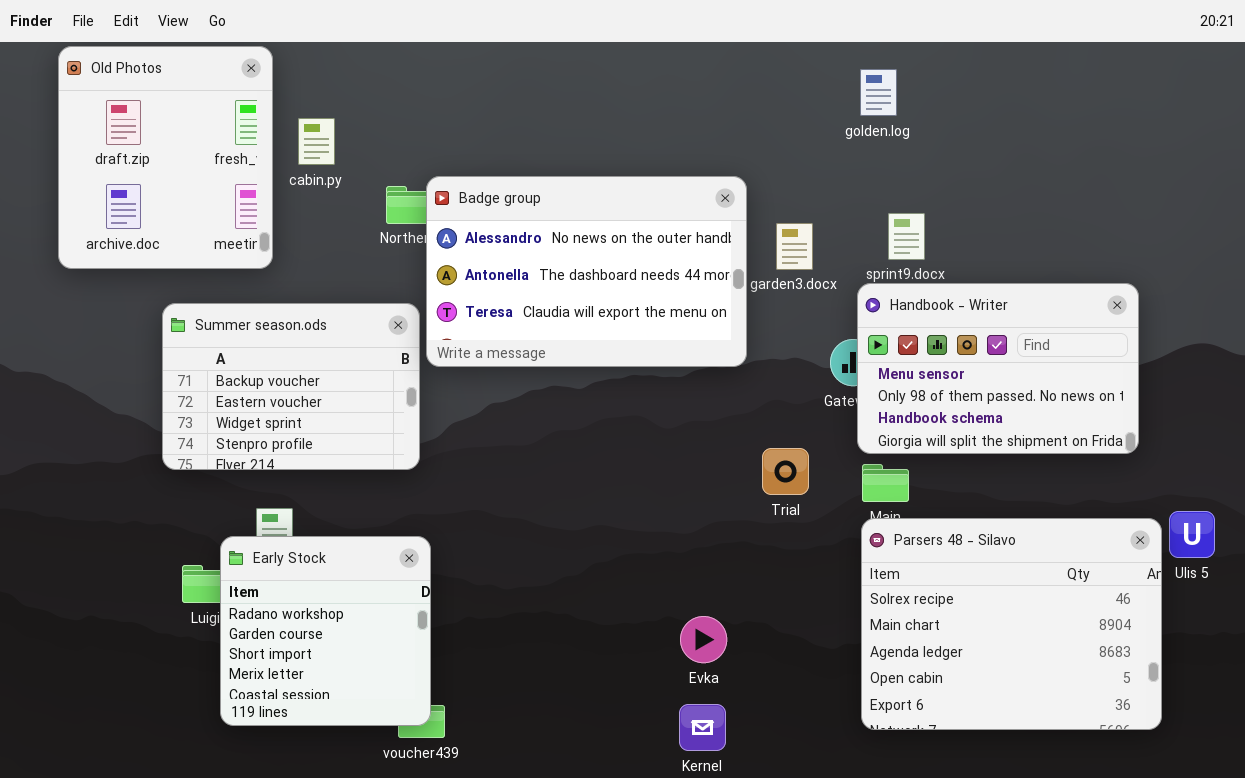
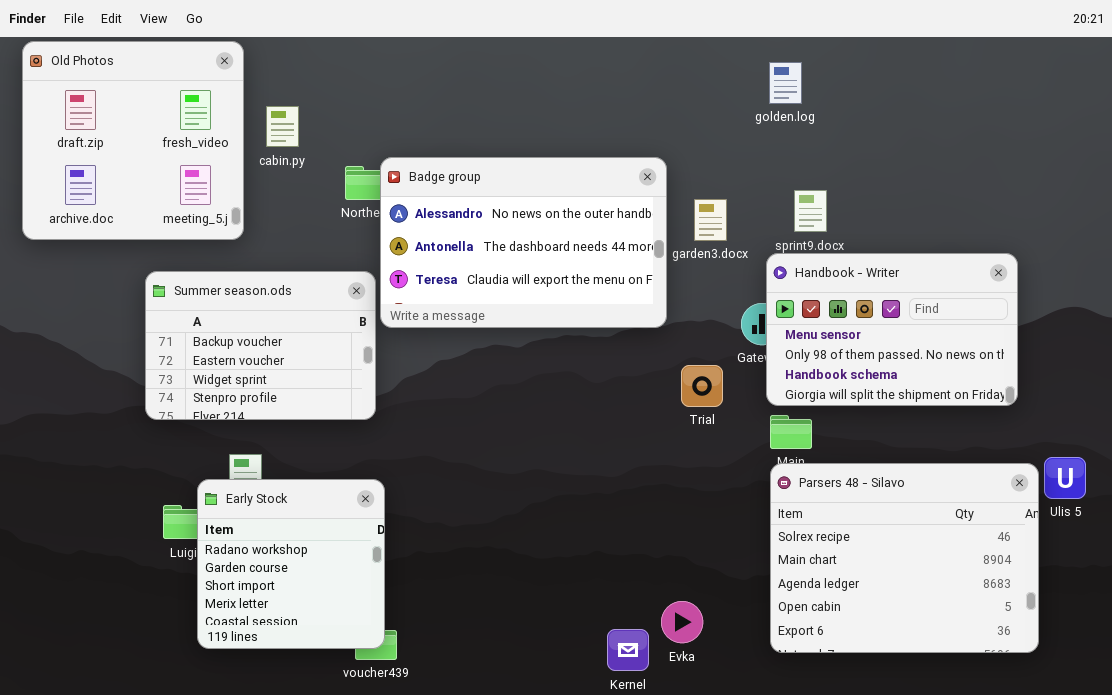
Old Photos: [58,46,273,269] -> [22,41,244,240], resized
Trial: [762,448,809,495] -> [681,365,723,407], moved
Evka: [680,616,727,663] -> [661,601,703,643], moved

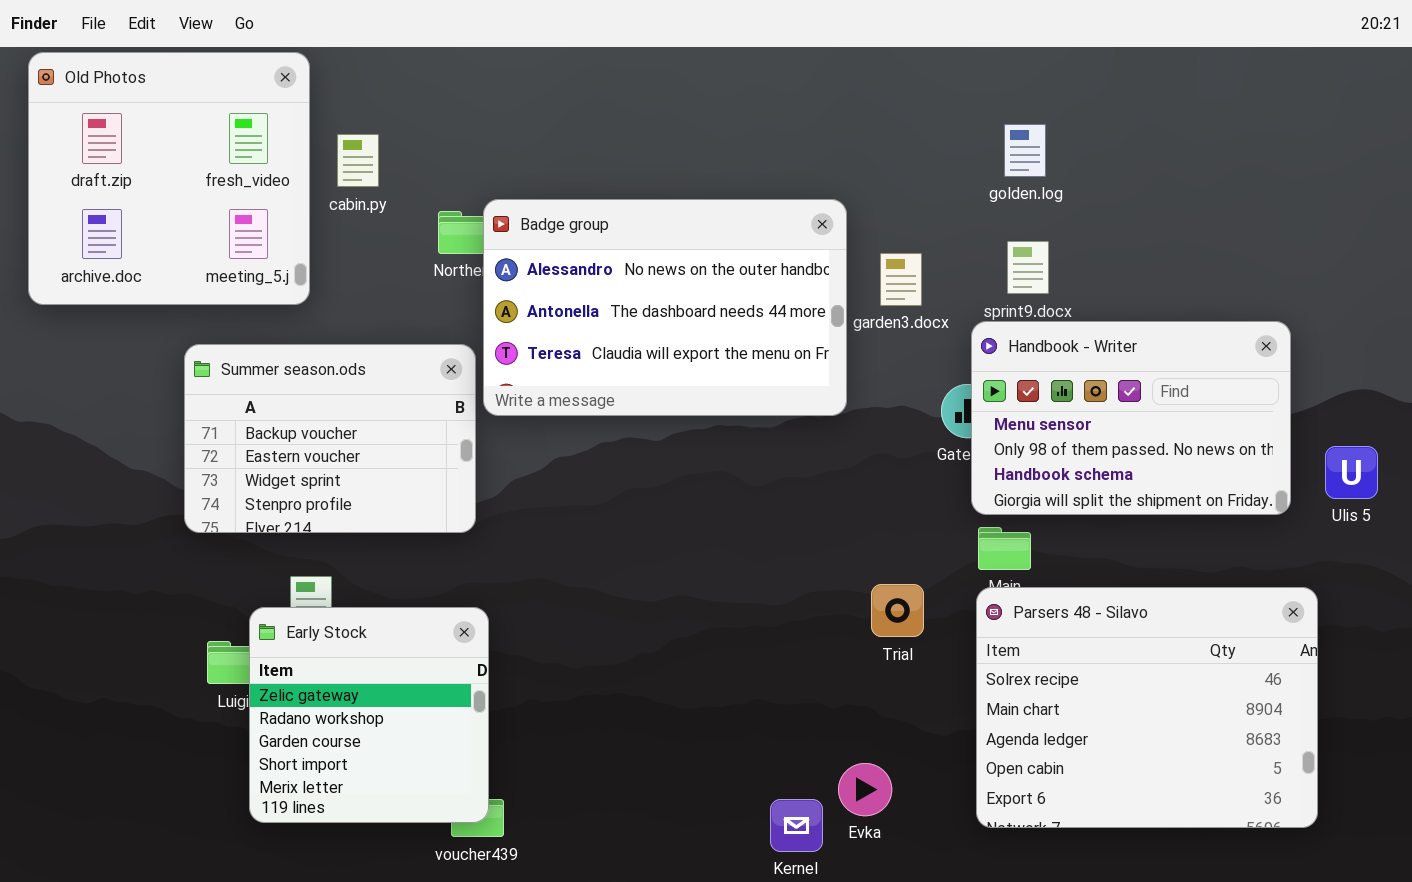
golden.log: [769,62,802,104] -> [1004,124,1046,177], moved
Trial: [681,365,723,407] -> [871,584,924,637], moved
Ulis 5: [1044,457,1086,499] -> [1325,446,1378,499], moved
Early Stock: [197,479,385,649] -> [249,607,489,823], scrolled up 1 row

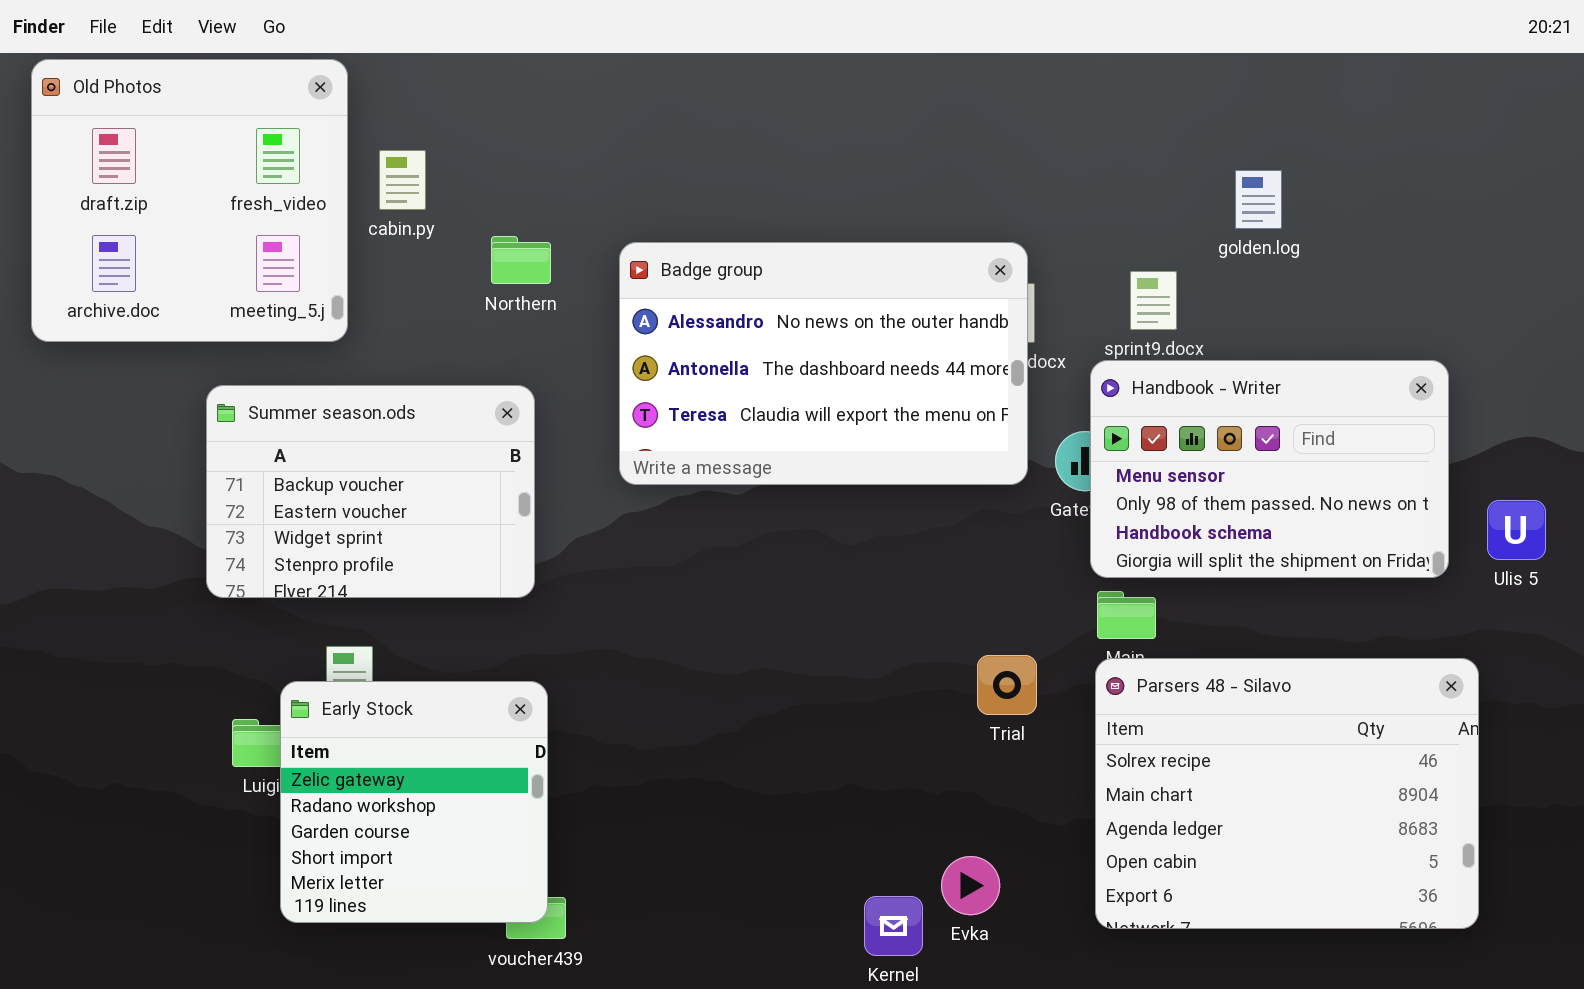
golden.log: [1004,124,1046,177] -> [1235,170,1282,229], moved
Badge group: [483,199,847,416] -> [619,242,1028,485], moved

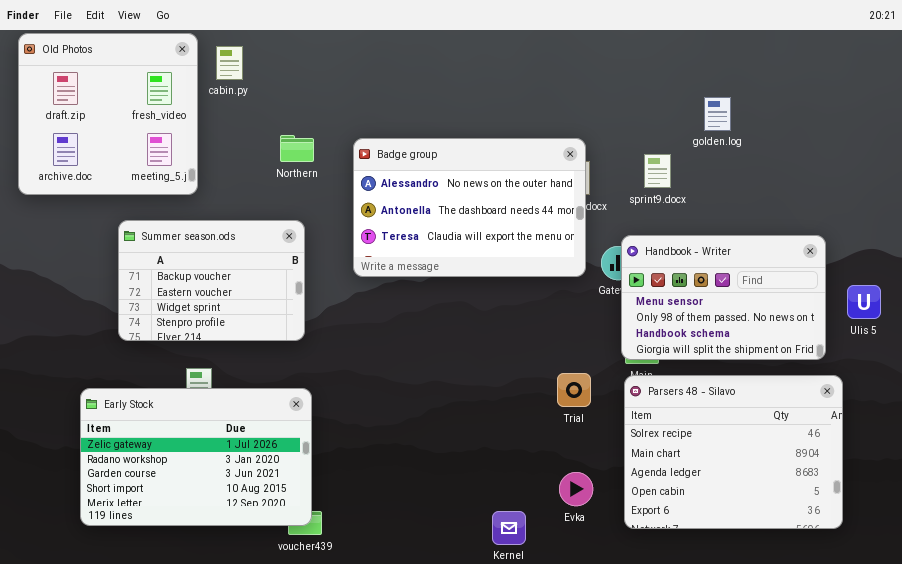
cabin.py: [379,150,426,210] -> [216,46,243,80], moved
Handbook - Writer: [1090,360,1449,578] -> [621,235,826,360], moved
Early Stock: [280,681,548,923] -> [80,388,312,526], resized
Evka: [941,856,1000,915] -> [559,472,593,506], moved

